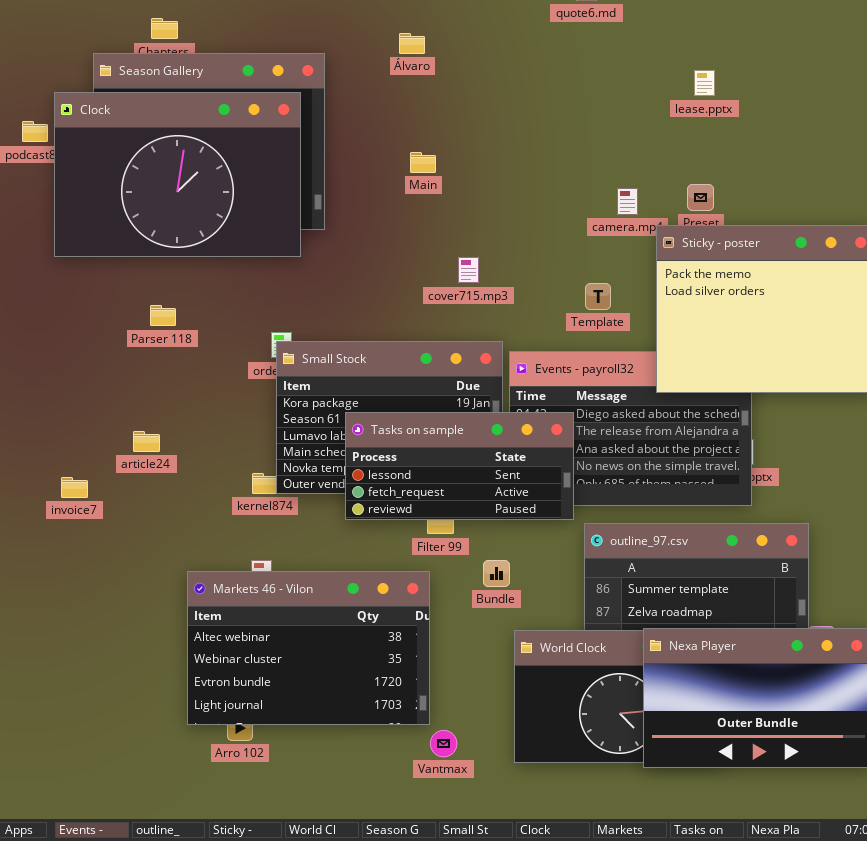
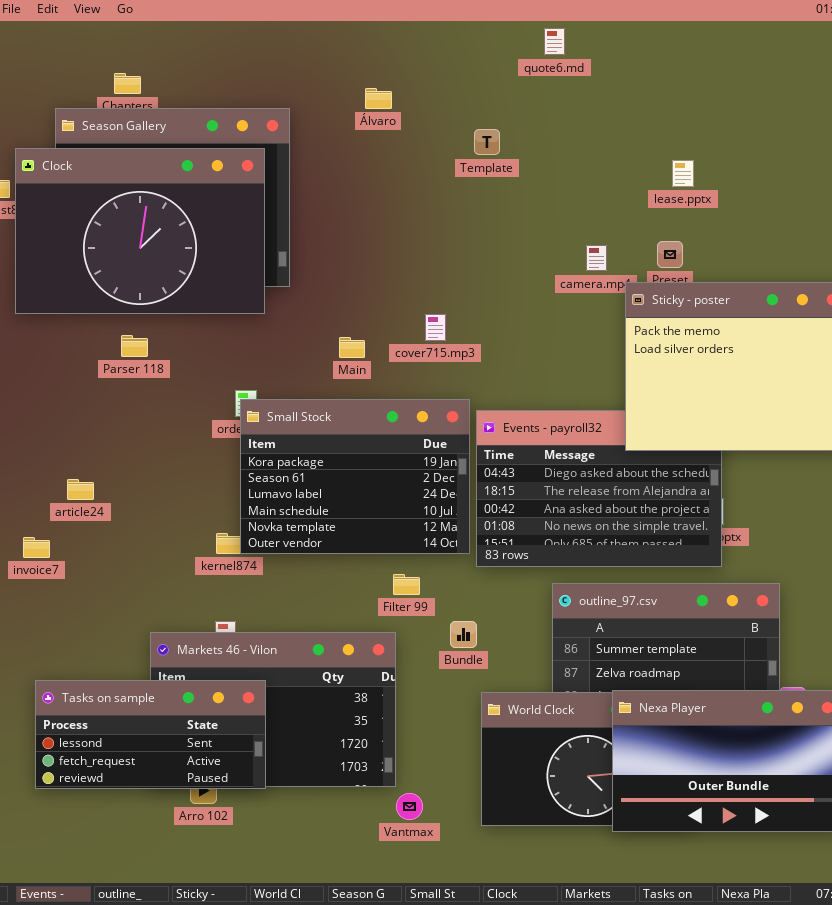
lease.pptx: [694,70,715,96] -> [672,160,694,187], moved
Main: [410,152,436,173] -> [339,337,365,358], moved
Template: [585,283,611,310] -> [474,129,500,155], moved
Parser 118: [150,305,176,326] -> [121,335,148,357], moved
Tasks on sample: [345,412,574,520] -> [35,680,266,789], moved
article24: [133,431,160,452] -> [67,479,94,500], moved

